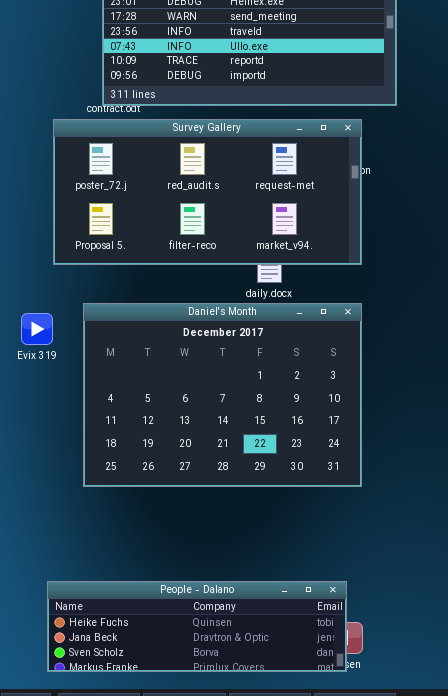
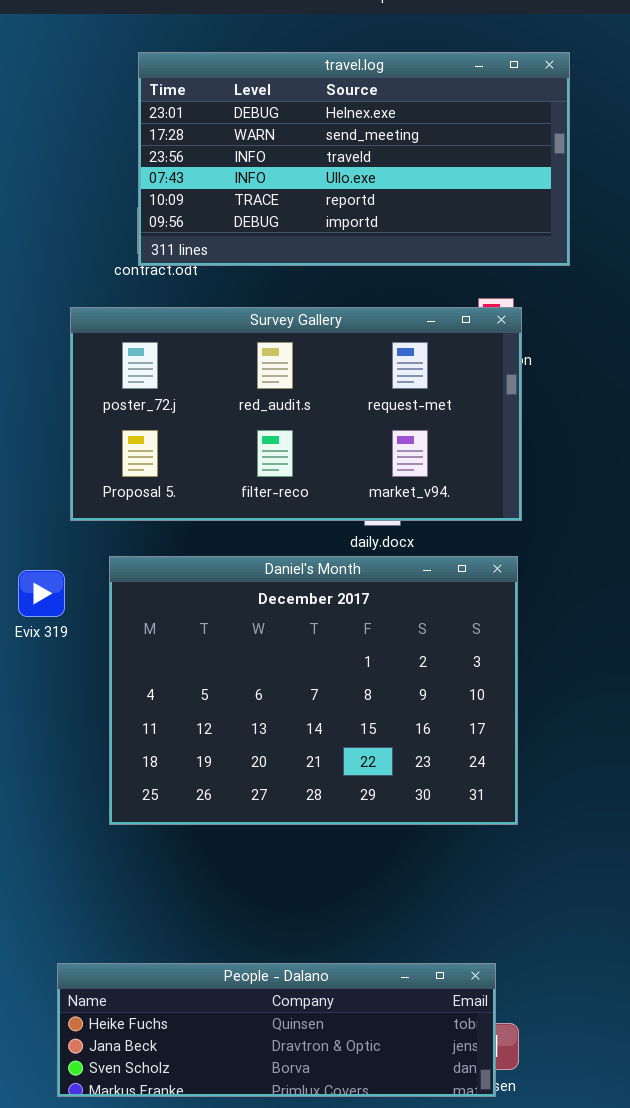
Survey Gallery: [53,119,362,265] -> [70,307,522,521], moved

